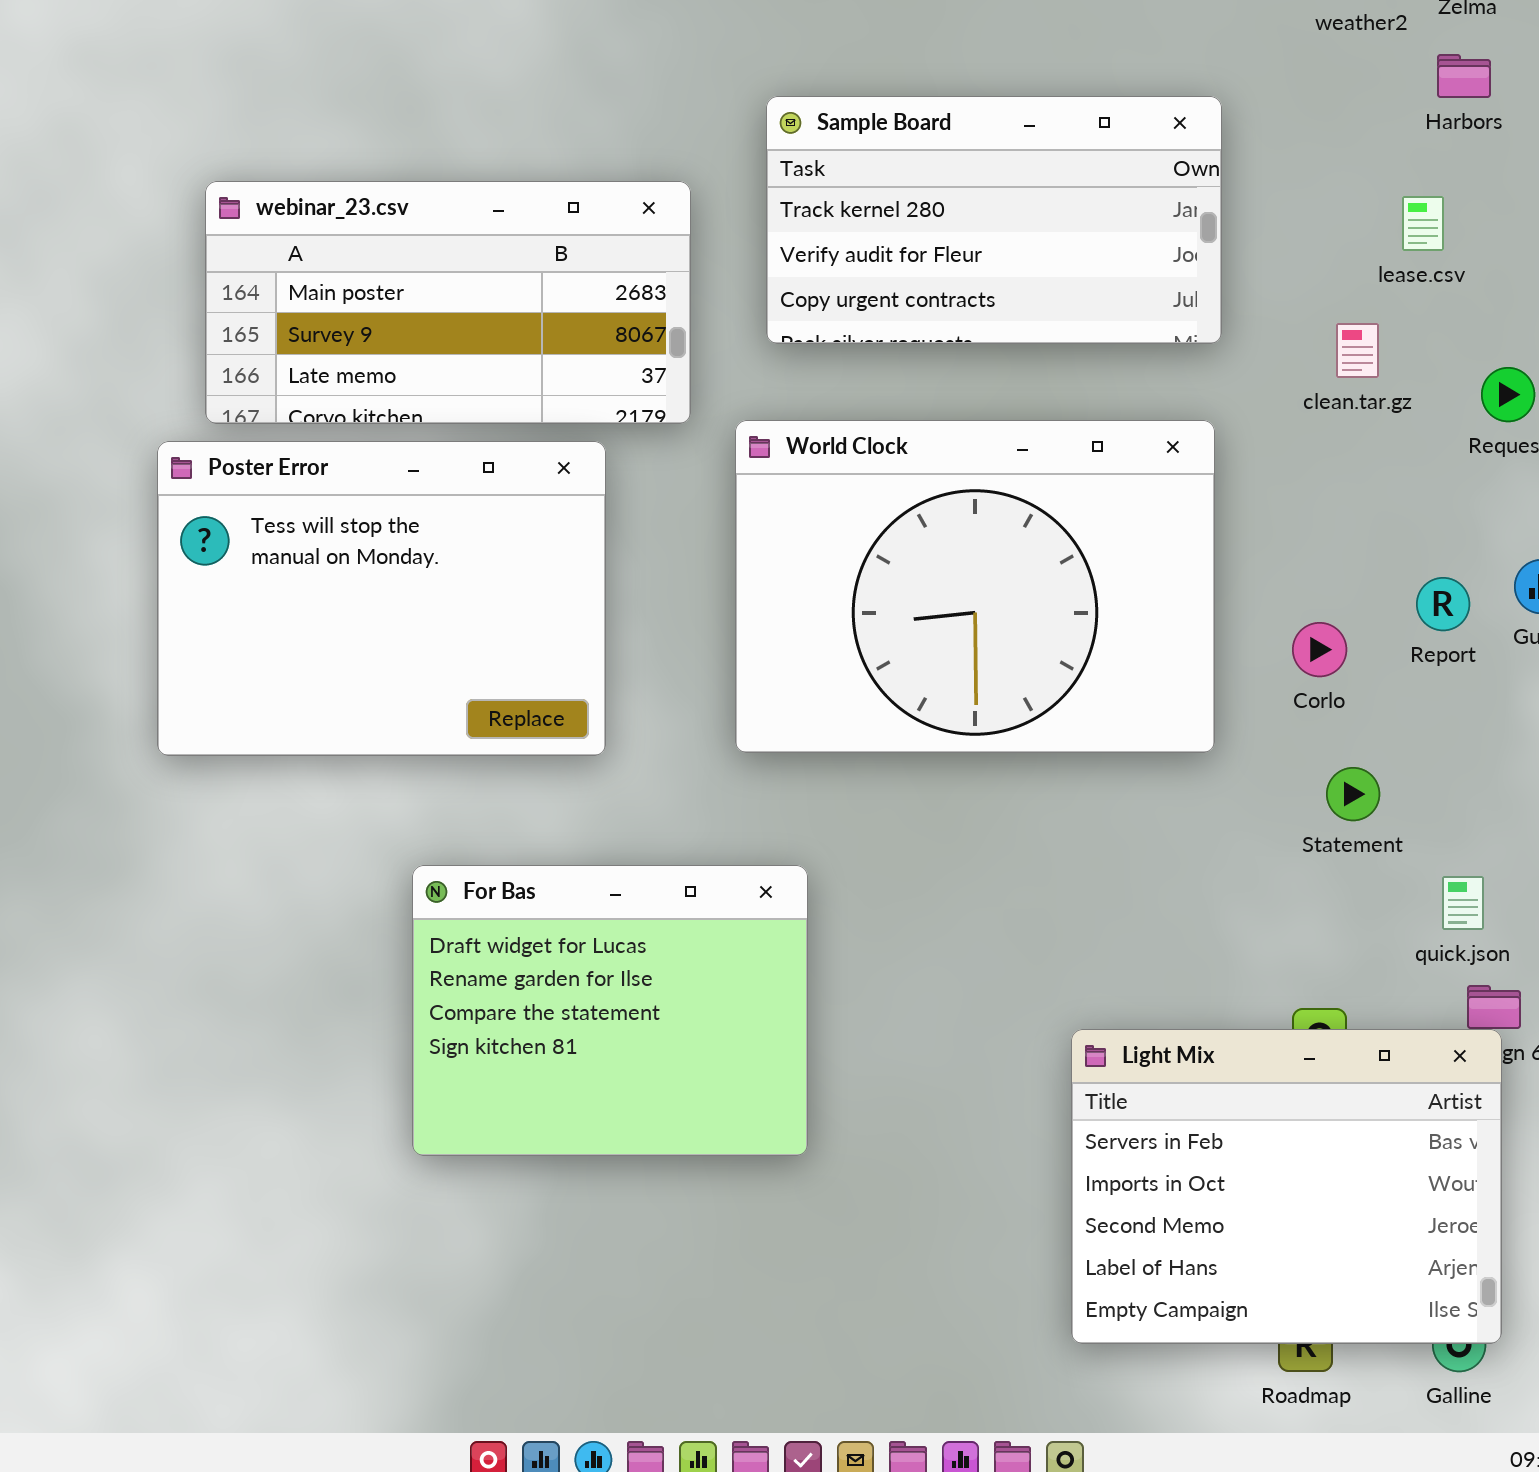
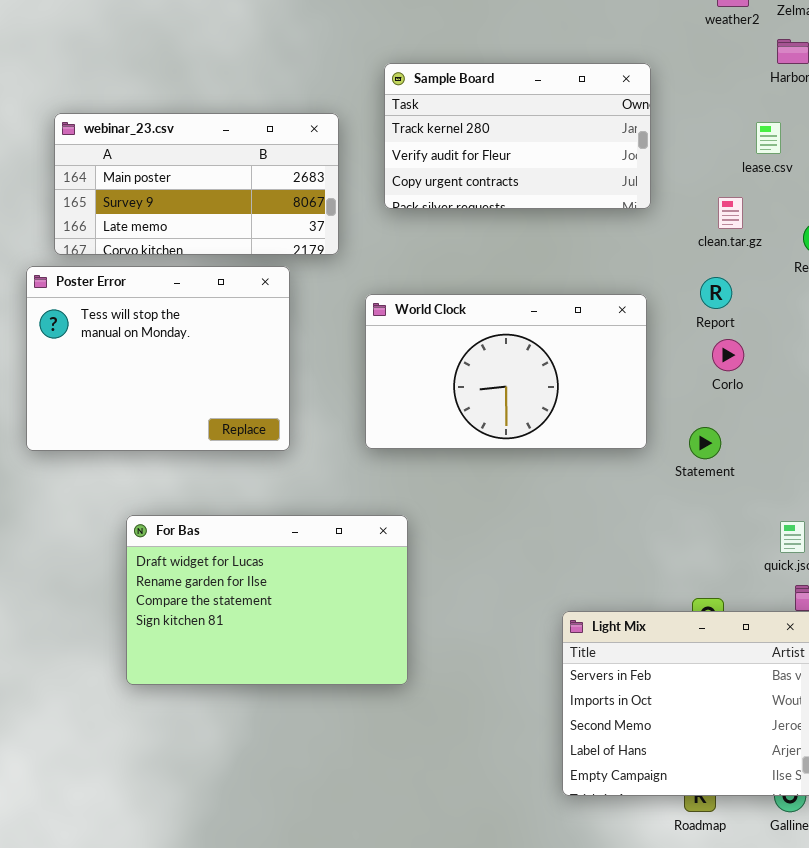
World Clock: [735,420,1215,753] -> [365,294,647,449], resized
Report: [1416,577,1470,631] -> [700,277,732,309], moved
Corlo: [1292,622,1347,677] -> [712,339,744,371], moved
Statement: [1326,767,1380,821] -> [689,427,721,459], moved
For Bas: [412,865,808,1156] -> [126,515,408,685], resized

